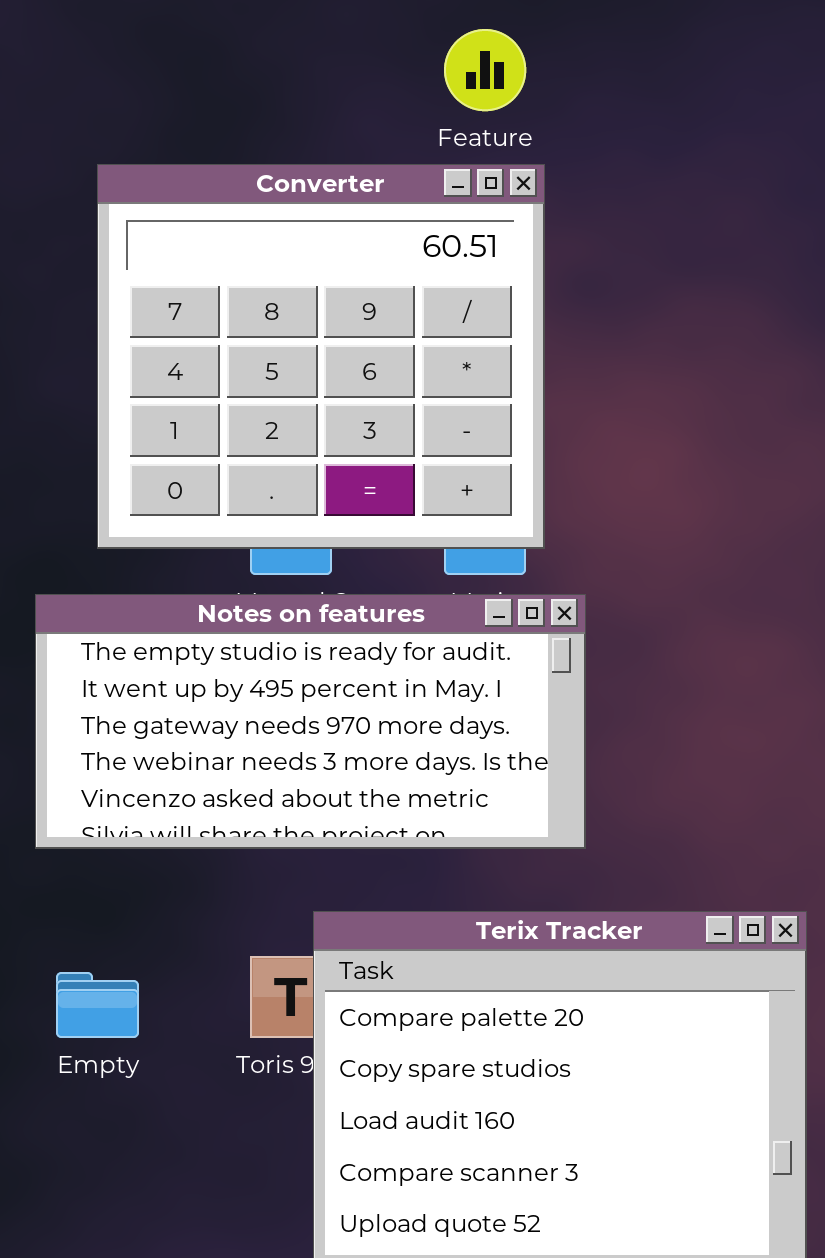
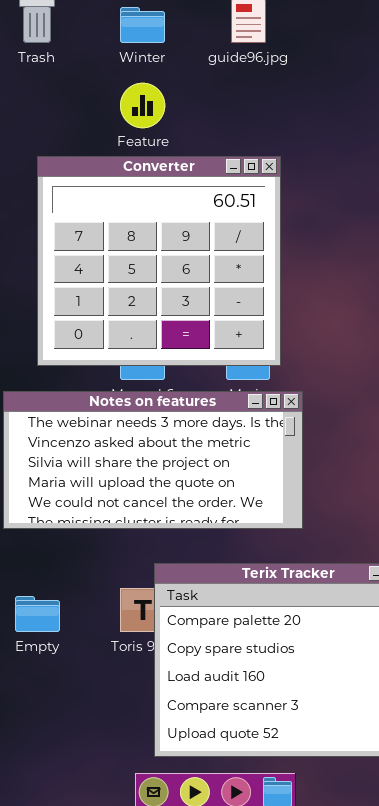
Feature: [444,29,526,111] -> [120,83,165,128], moved
Notes on features: [35,594,586,849] -> [3,391,303,529], scrolled down 3 rows

